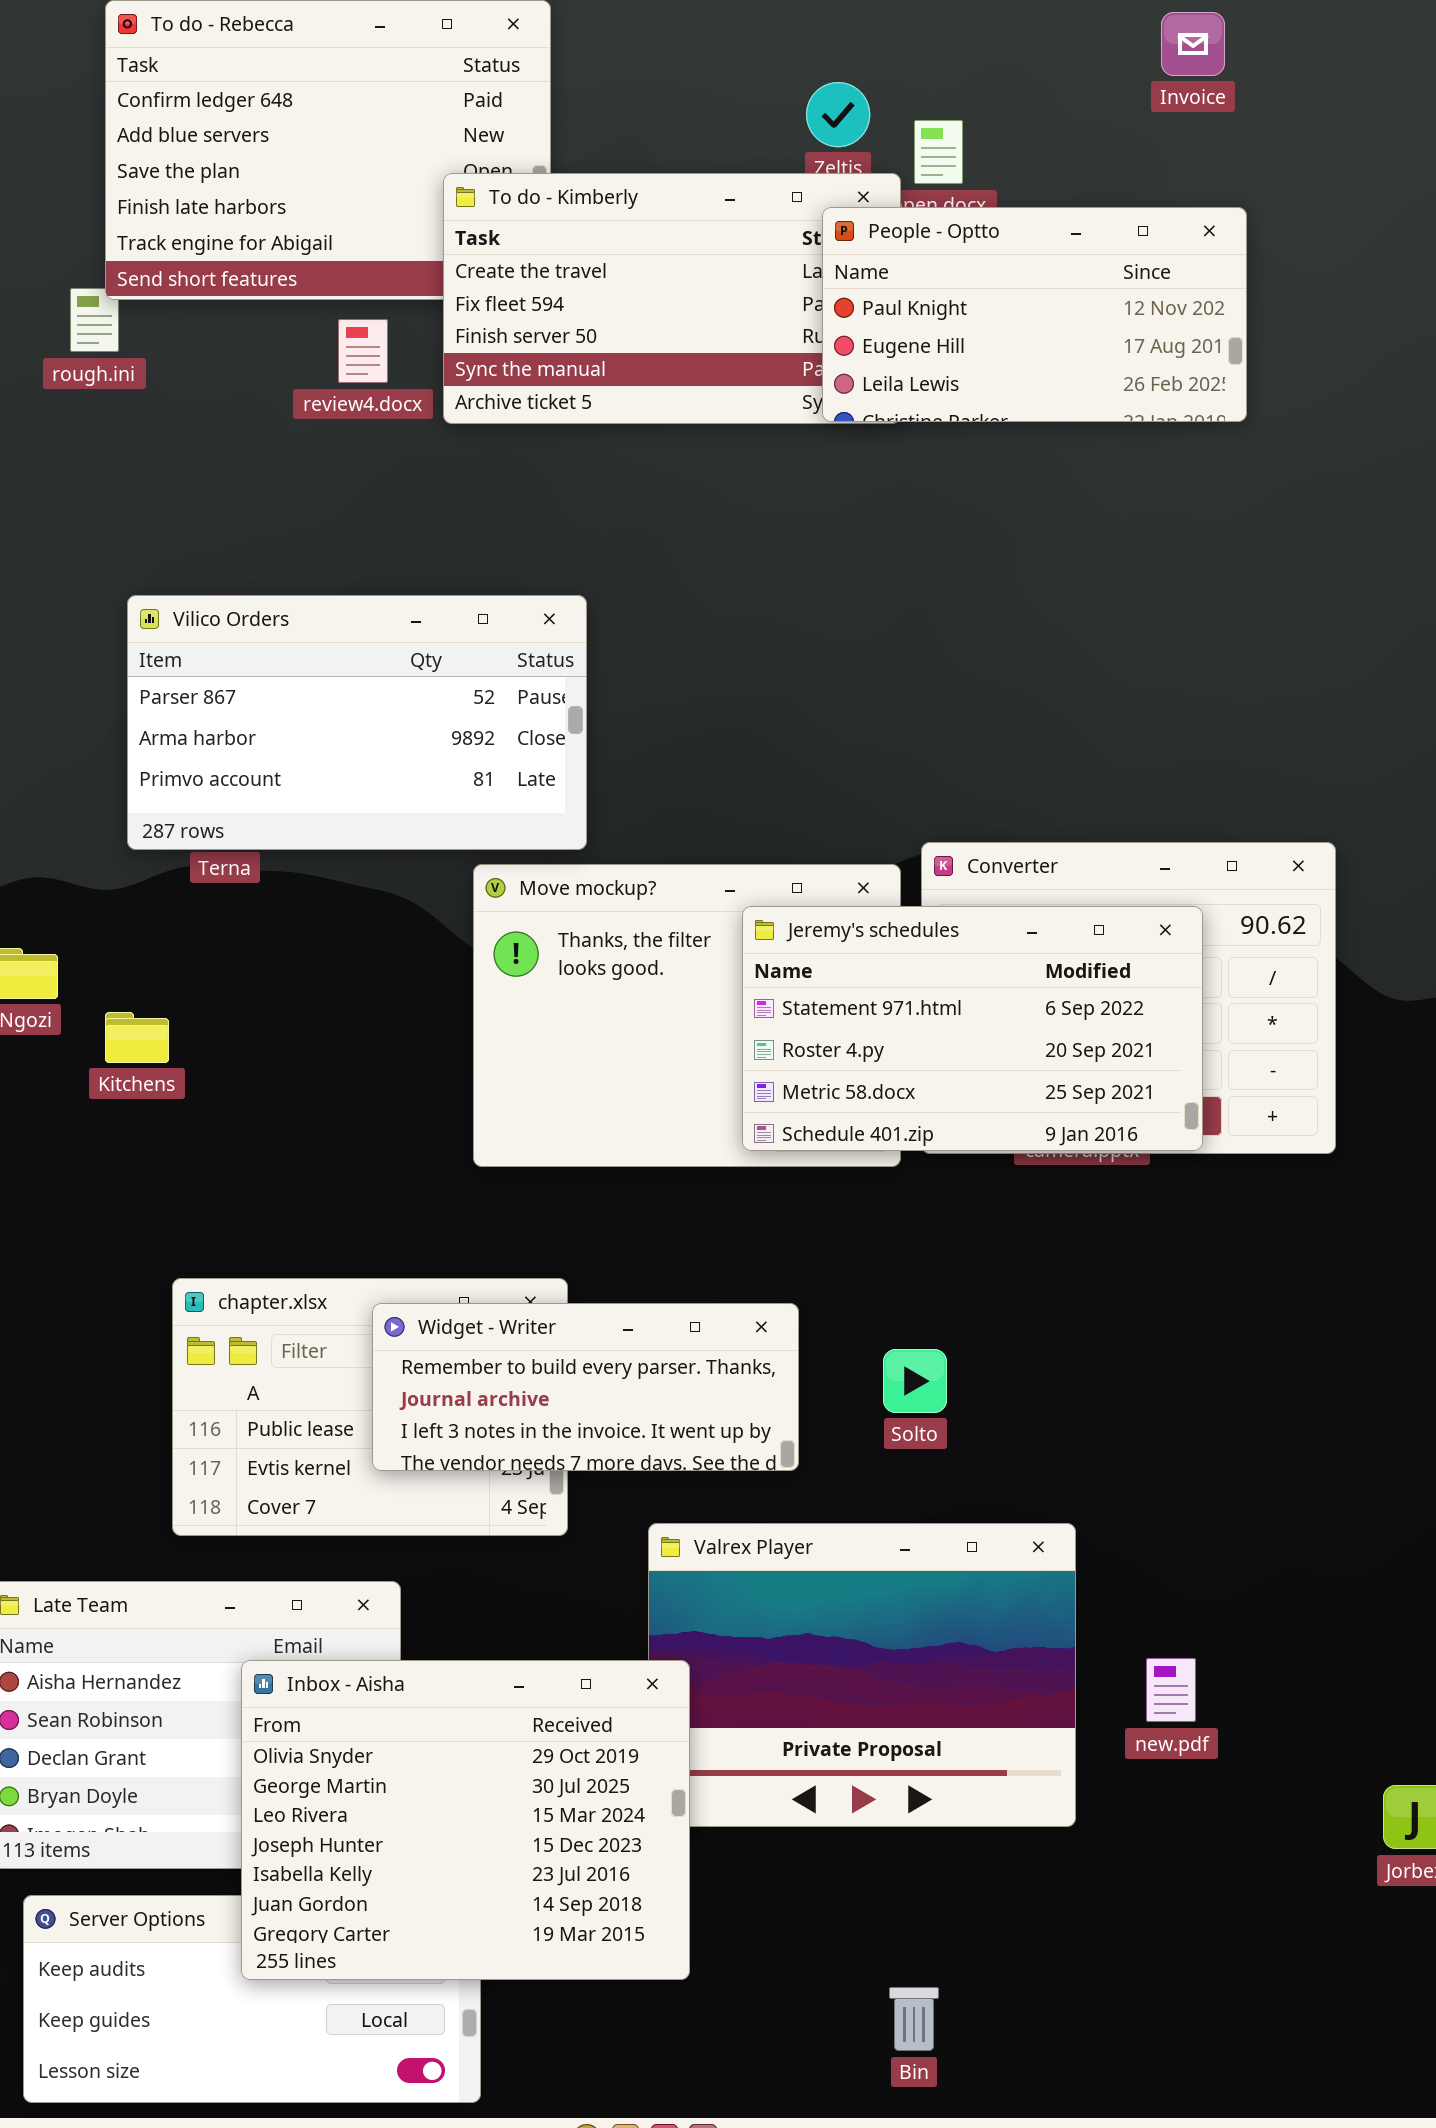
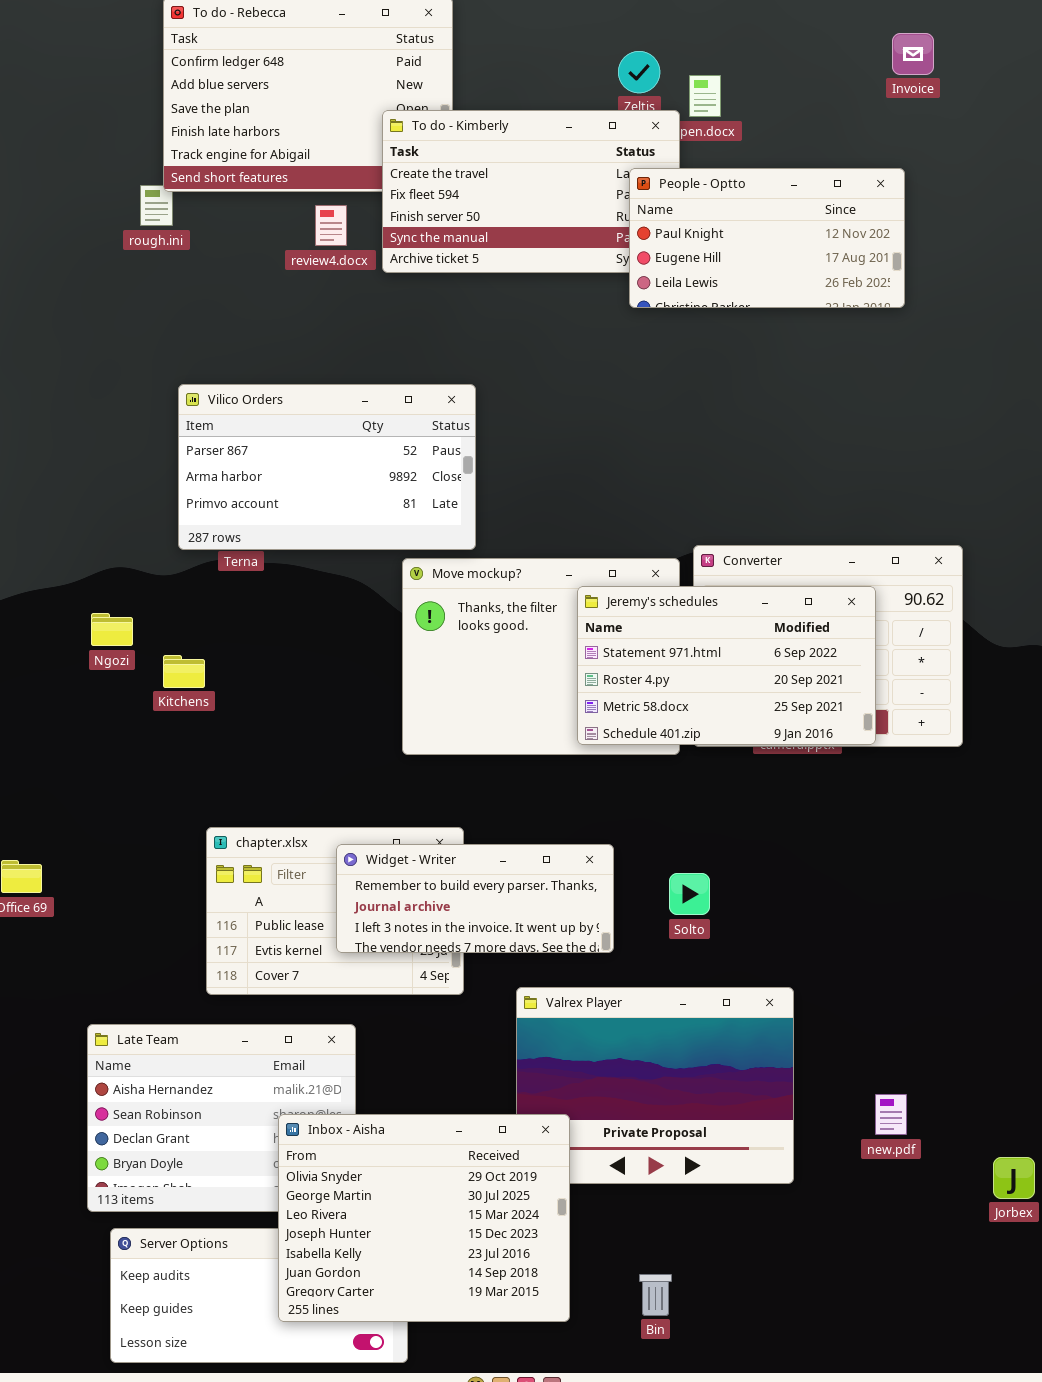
Invoice: [1161,12,1225,76] -> [892,33,934,75], moved
People - Optto: [822,207,1247,422] -> [629,168,905,308], moved
new.pdf: [1146,1658,1196,1722] -> [875,1094,907,1135], moved
Inbox - Aisha: [241,1660,690,1980] -> [278,1114,570,1322], moved
Bin: [889,1987,939,2051] -> [639,1274,672,1316], moved

